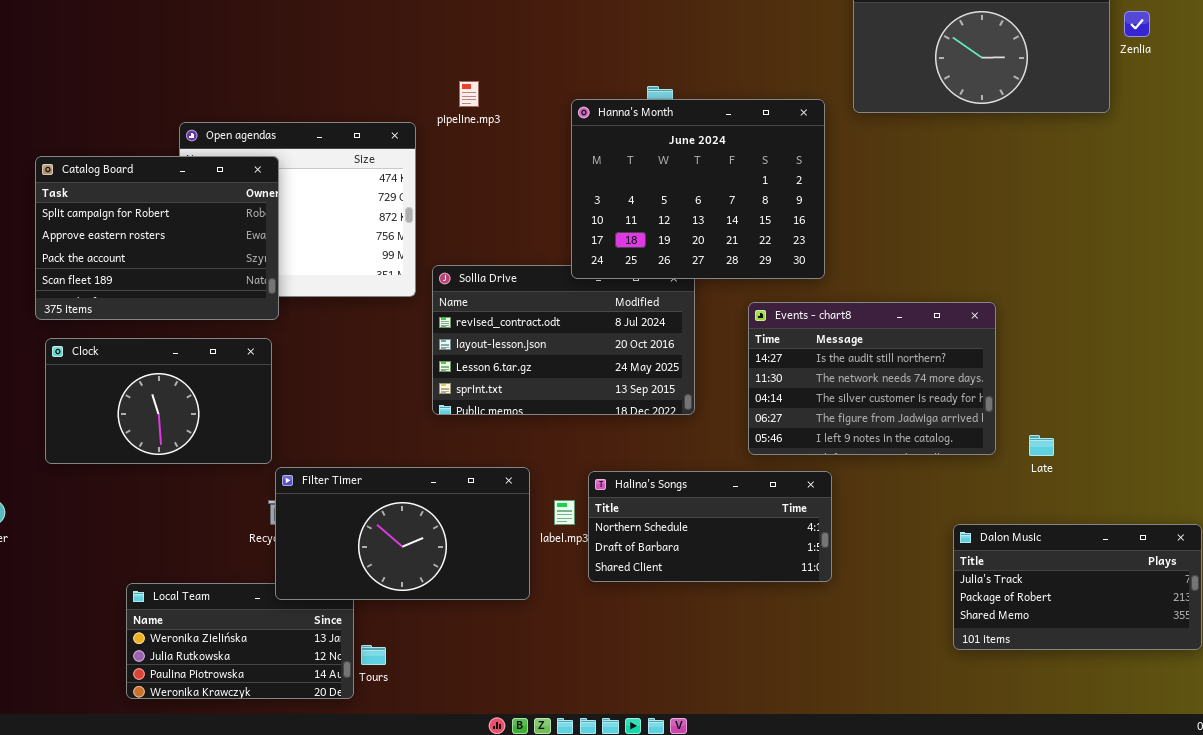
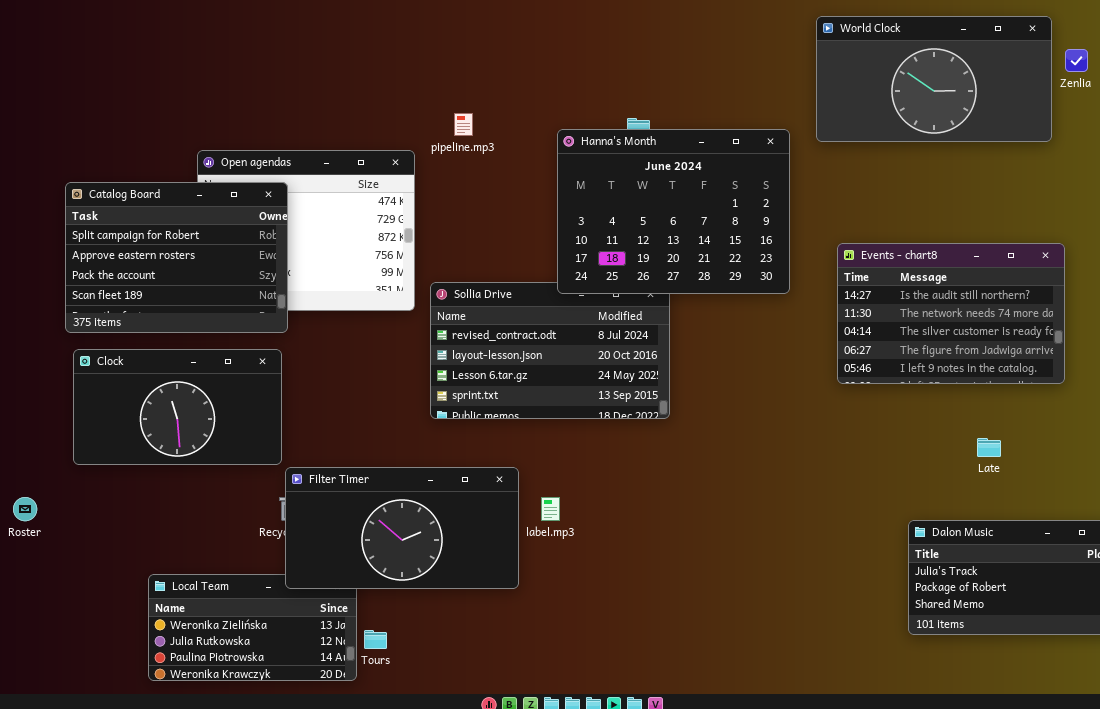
Events - chart8: [748,302,996,455] -> [837,243,1065,384], moved
Halina's Songs: [588,471,832,582] -> none, closed

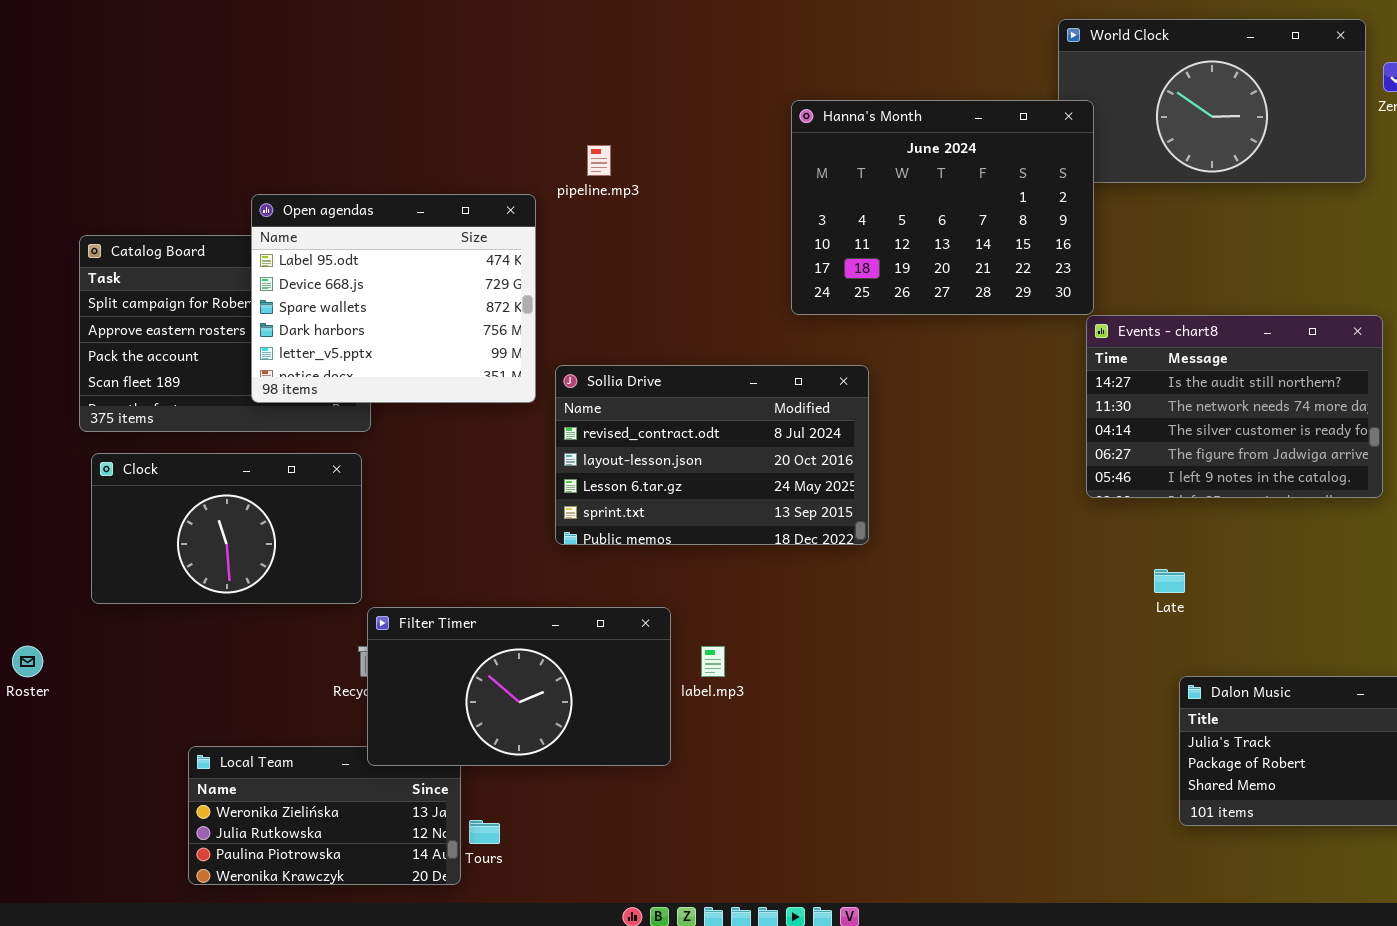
Hanna's Month: [557,129,790,294] -> [791,100,1094,315], moved
Open agendas: [197,150,415,311] -> [251,194,536,403], raised
Late: [977,438,1001,457] -> [1154,569,1185,593], moved

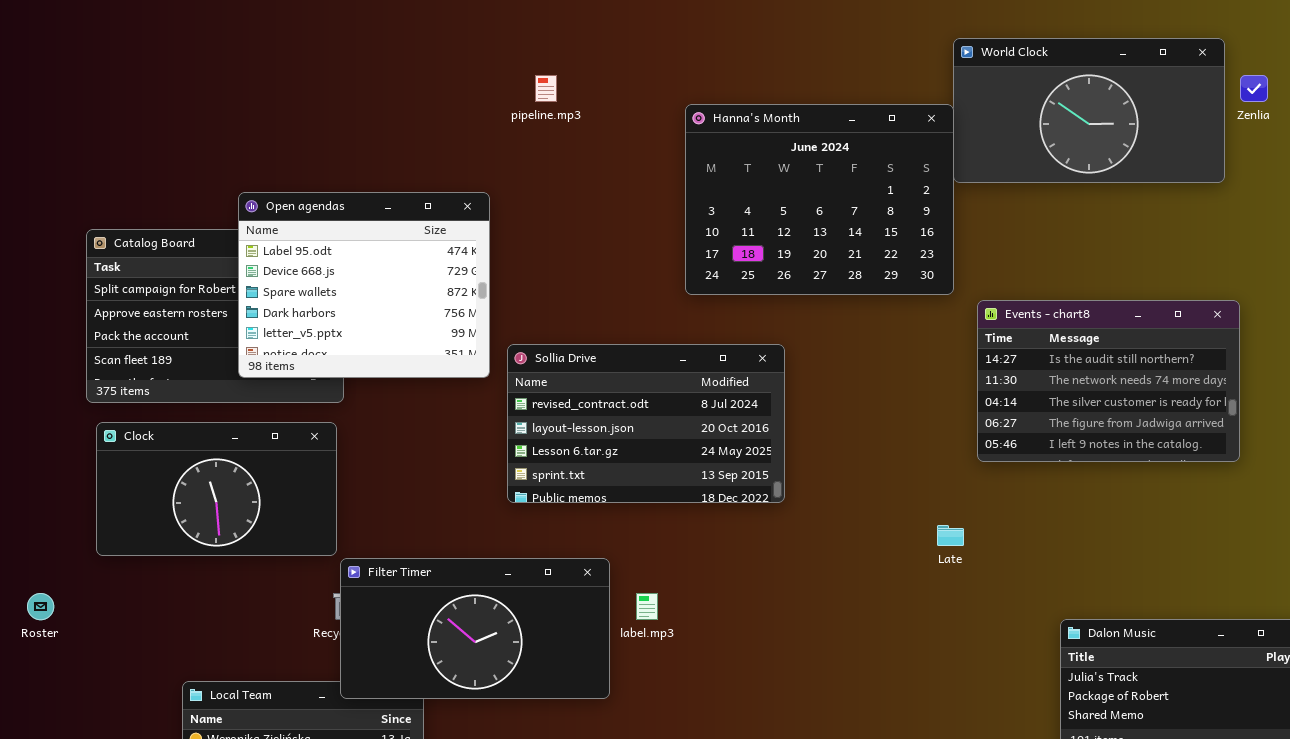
Hanna's Month: [791,100,1094,315] -> [685,104,954,295], moved
pipeline.mp3: [587,145,611,176] -> [535,75,557,102], moved
Late: [1154,569,1185,593] -> [937,525,964,546], moved

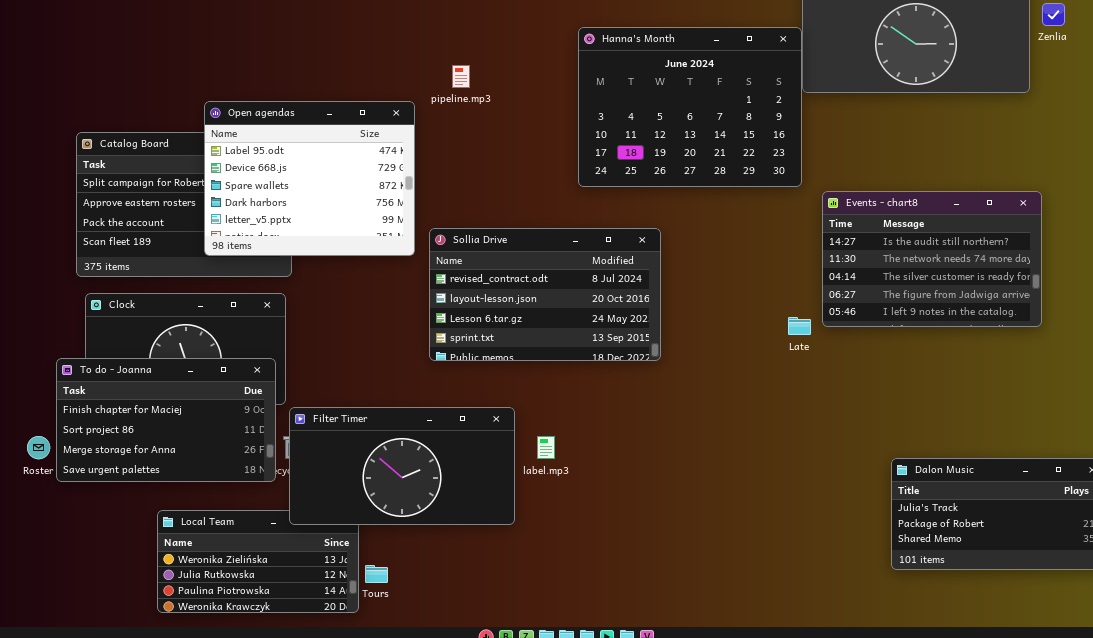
pipeline.mp3: [535,75,557,102] -> [452,65,470,88], moved
To do - Joanna: none -> [56,358,276,482], opened
Late: [937,525,964,546] -> [788,317,811,335], moved

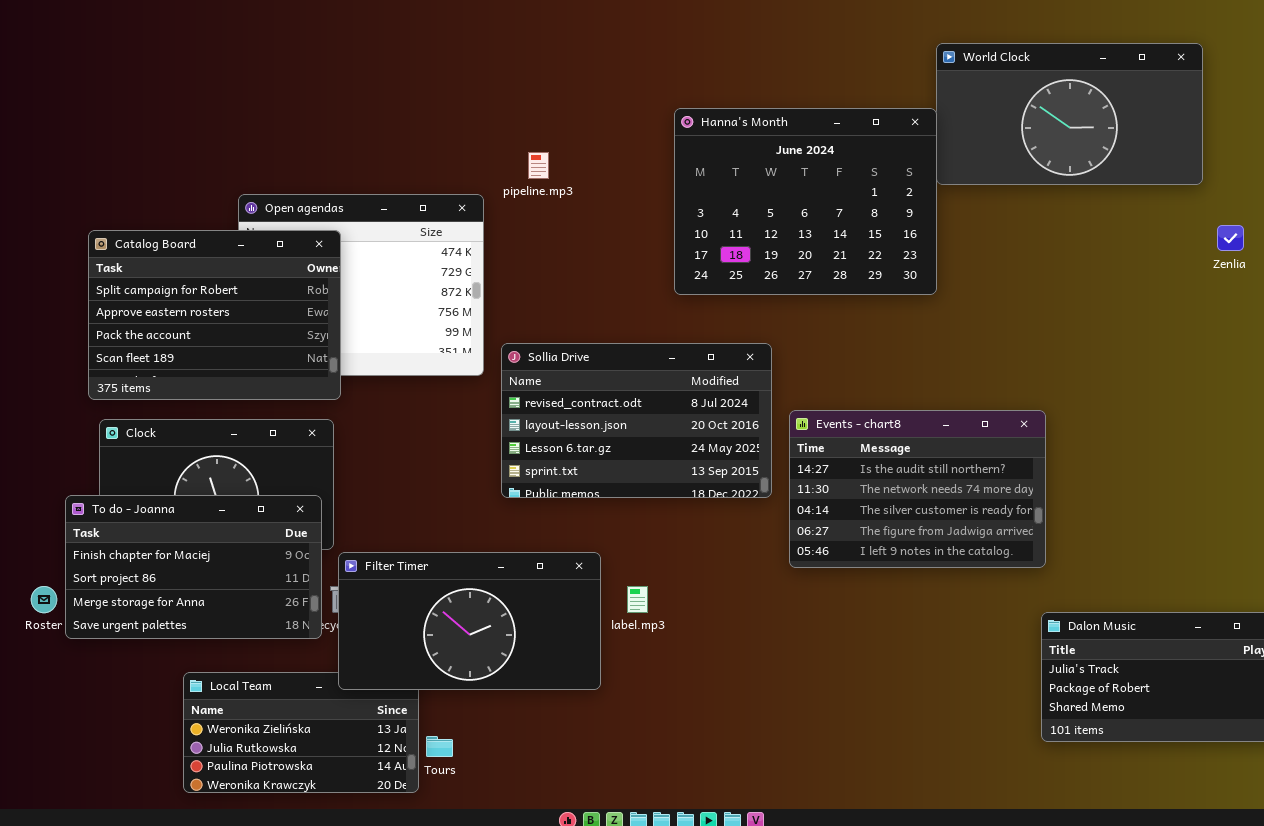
Zenlia: [1042,3,1065,26] -> [1217,225,1244,251], moved
Catalog Board: [76,132,292,277] -> [88,230,341,400], raised
Events - chart8: [822,191,1042,327] -> [789,410,1046,568], moved

